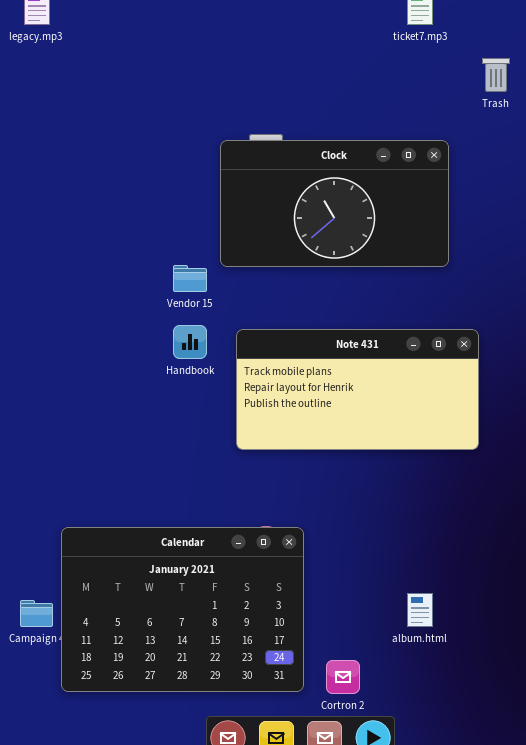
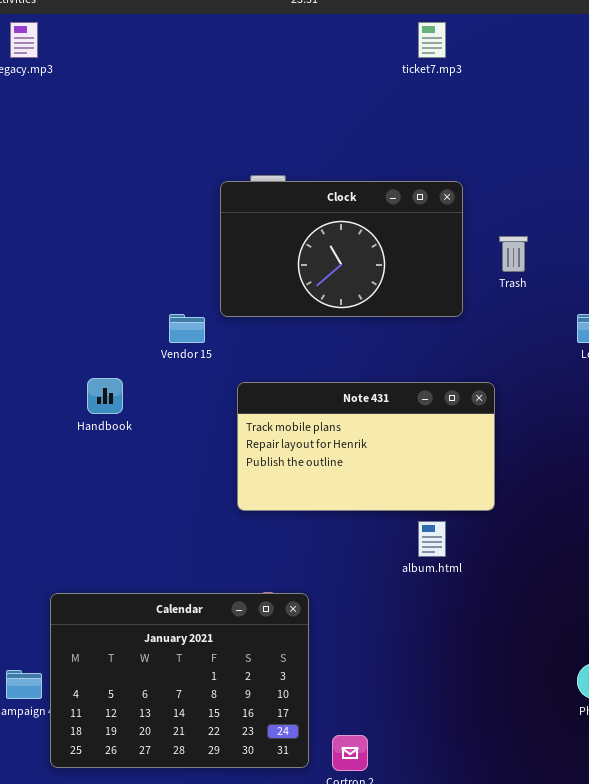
Trash: [482,58,510,92] -> [499,236,528,272], moved
Handbook: [173,325,207,359] -> [87,378,123,414], moved
album.html: [407,593,433,627] -> [418,521,446,557], moved

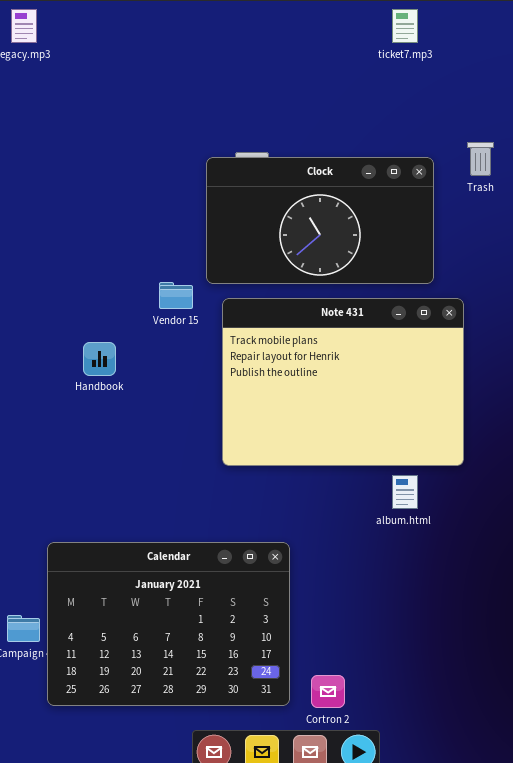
Trash: [499,236,528,272] -> [467,142,494,176], moved
Note 431: [237,382,495,511] -> [222,298,464,466], resized

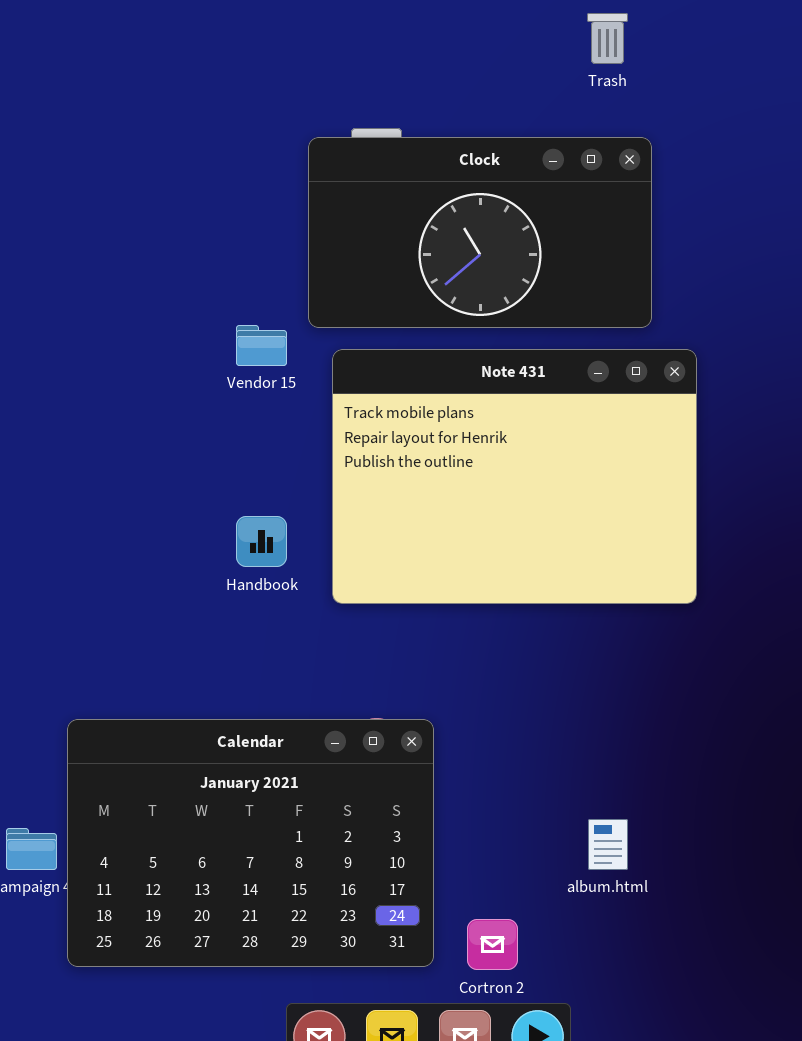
Trash: [467,142,494,176] -> [587,13,628,64], moved
Handbook: [83,342,116,376] -> [236,516,287,567], moved
album.html: [392,475,418,509] -> [588,819,628,870], moved

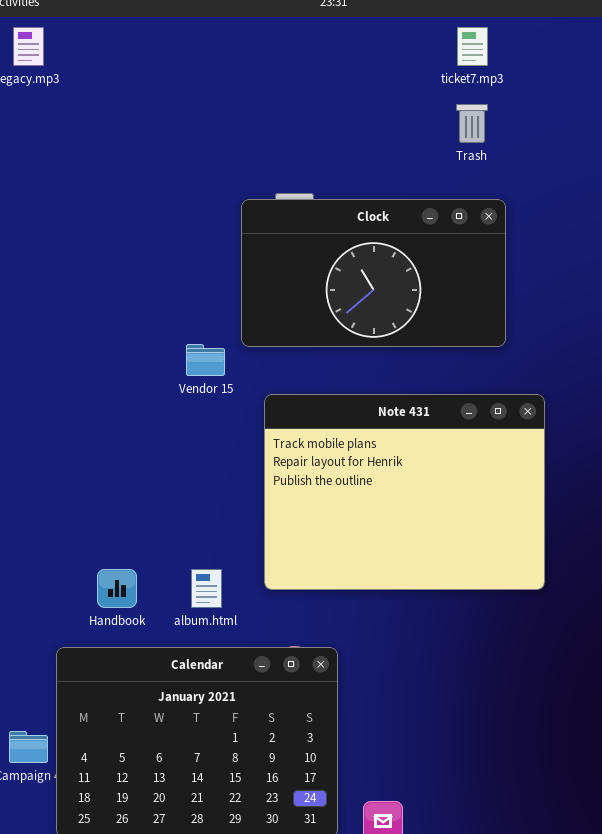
Note 431: [332,349,697,604] -> [264,394,545,590], moved
Handbook: [236,516,287,567] -> [97,569,137,608], moved
album.html: [588,819,628,870] -> [191,569,222,608], moved

